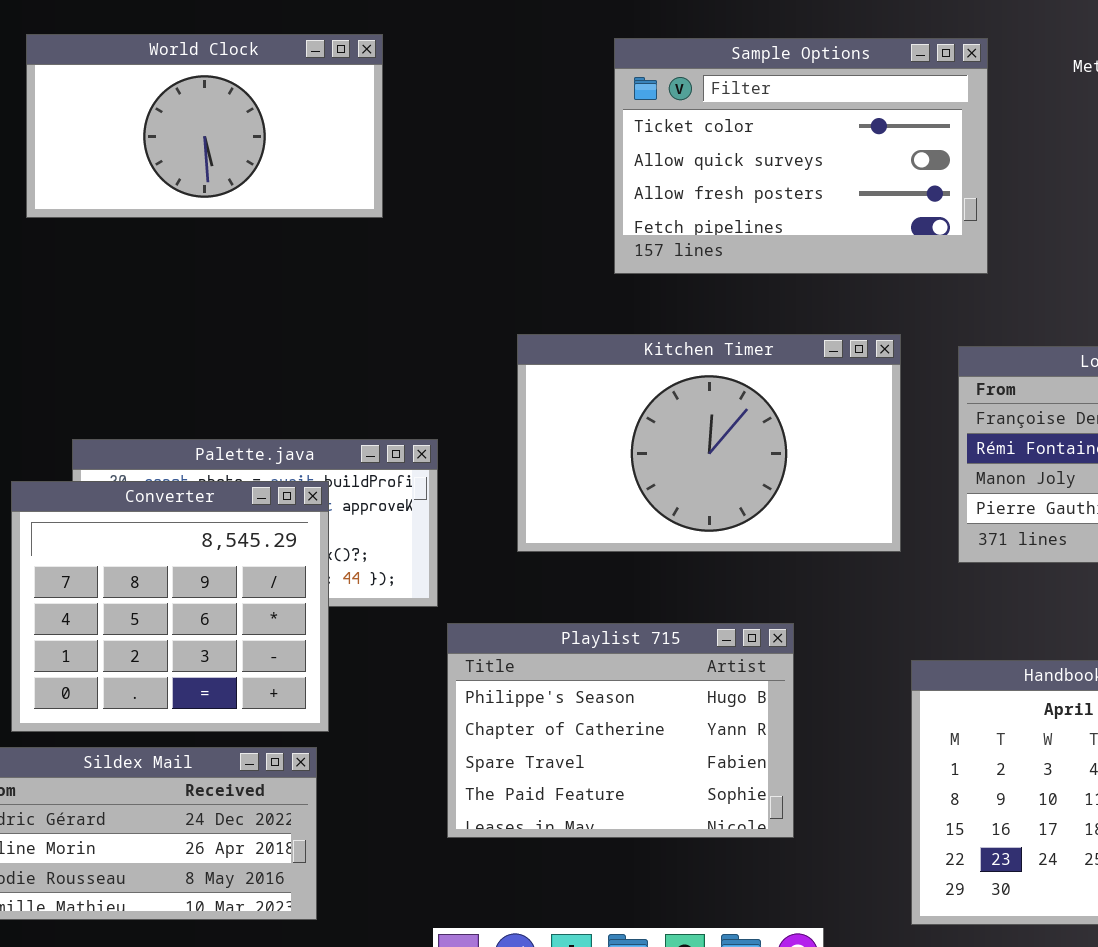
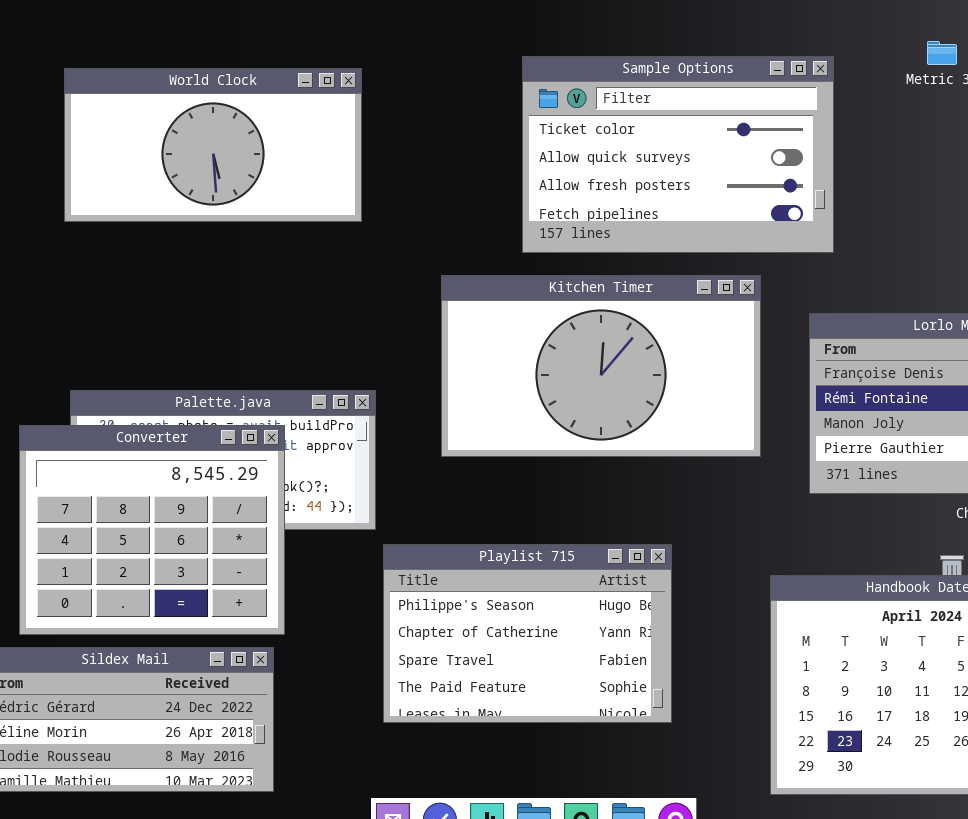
World Clock: [26,34,383,218] -> [64,68,362,222], moved
Kitchen Timer: [517,334,901,552] -> [441,275,761,457], moved

